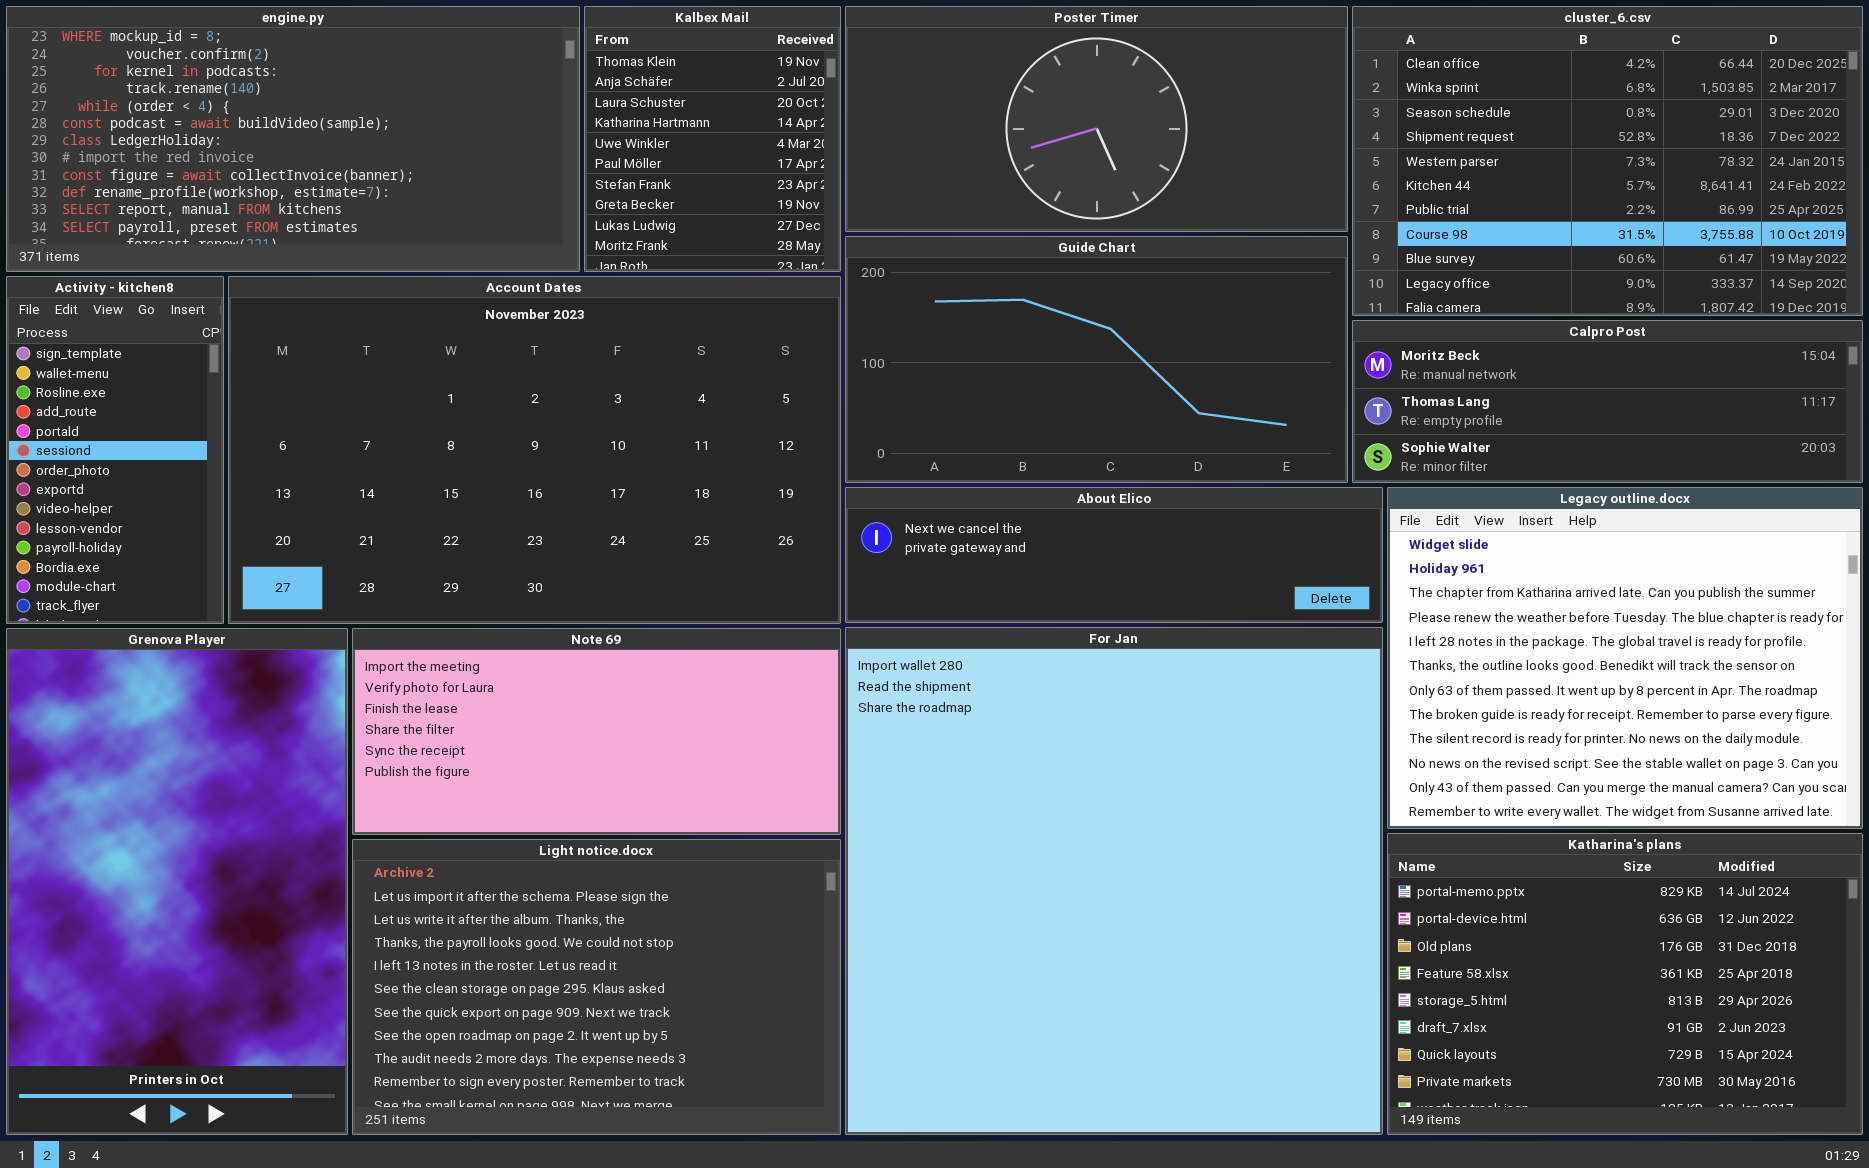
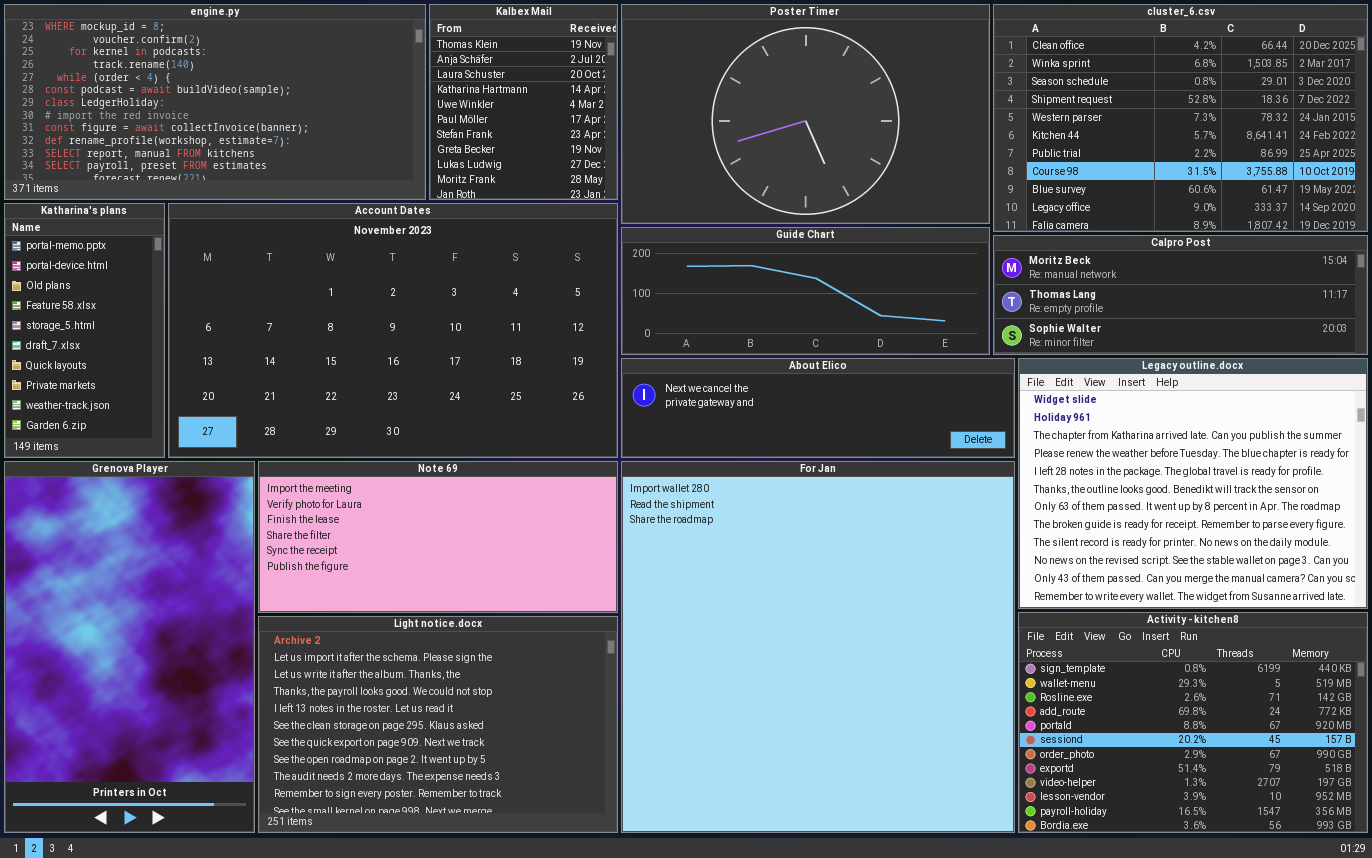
Poster Timer: [845,6,1348,232] -> [621,4,990,224], resized
Guide Chart: [845,236,1348,483] -> [621,227,990,355], resized
Activity - kitchen8: [6,276,224,624] -> [1018,612,1368,833], moved, resized
Katharina's plans: [1387,833,1863,1135] -> [4,203,165,458], moved, resized

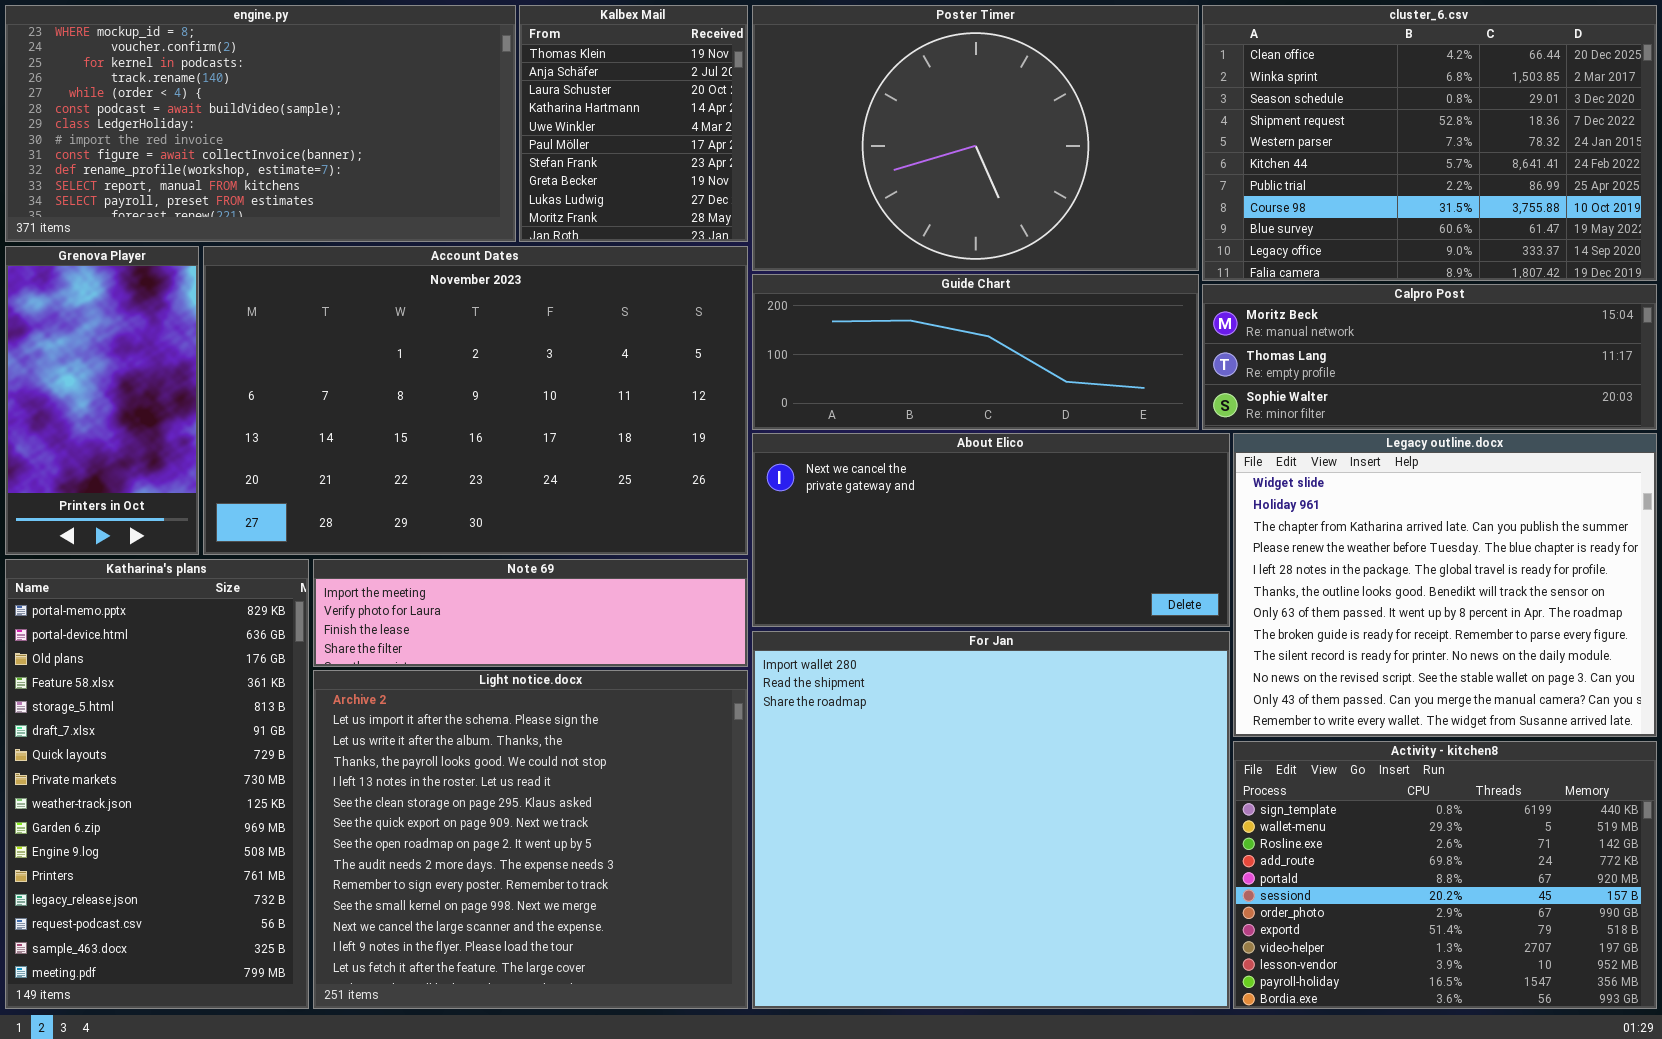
Katharina's plans: [4,203,165,458] -> [5,559,309,1009], moved, resized
About Elico: [621,358,1015,458] -> [752,433,1230,627], resized
For Jan: [621,461,1015,833] -> [752,631,1230,1009], resized
Grenova Player: [4,461,255,833] -> [5,246,199,555], moved, resized
Note 69: [258,461,618,613] -> [313,559,748,667], resized
Light notice.docx: [258,616,618,833] -> [313,670,748,1009], resized

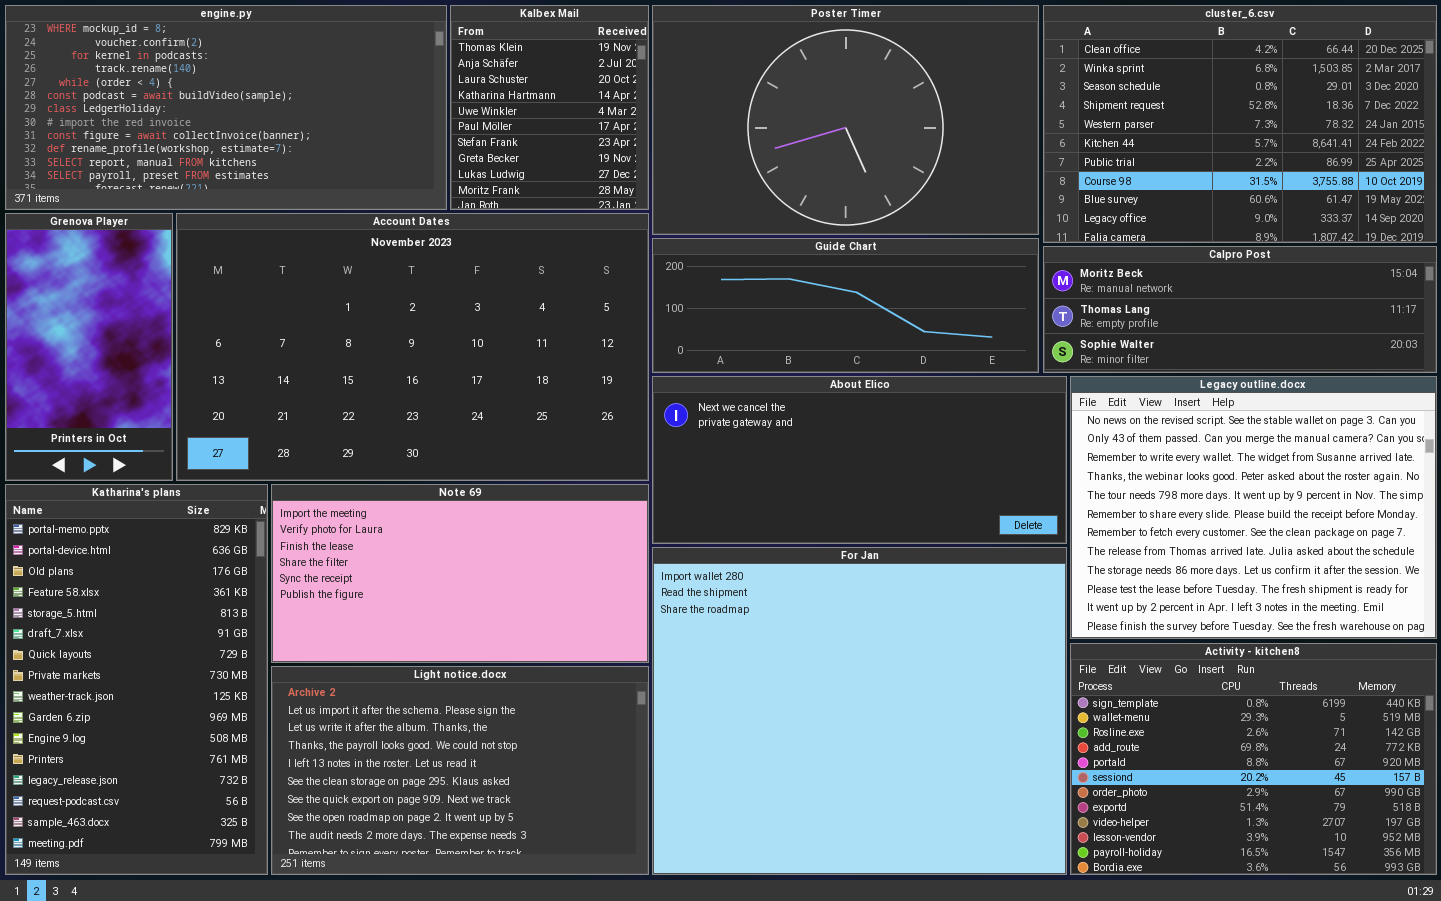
Legacy outline.docx: [1233,433,1657,737] -> [1070,376,1437,639], scrolled down 9 rows
Note 69: [313,559,748,667] -> [271,484,649,663], resized
Light notice.docx: [313,670,748,1009] -> [271,666,649,875], resized

